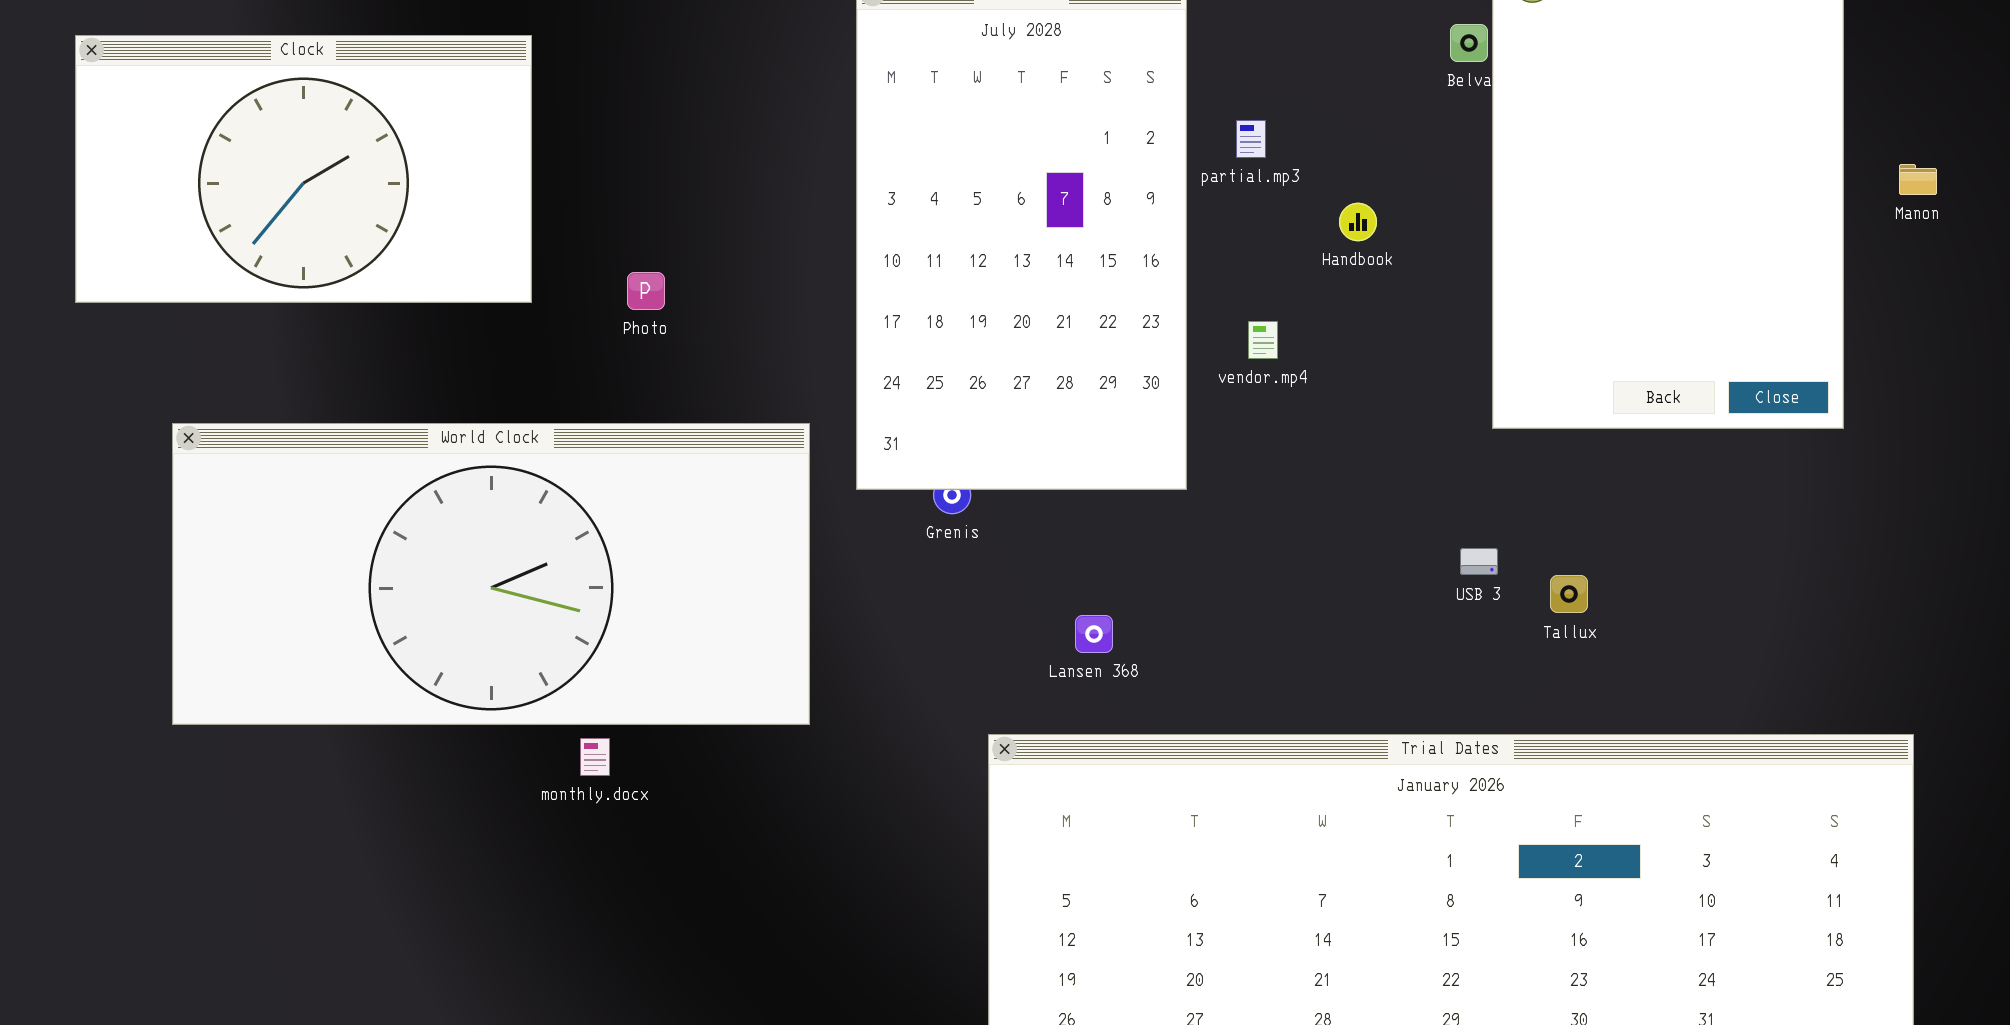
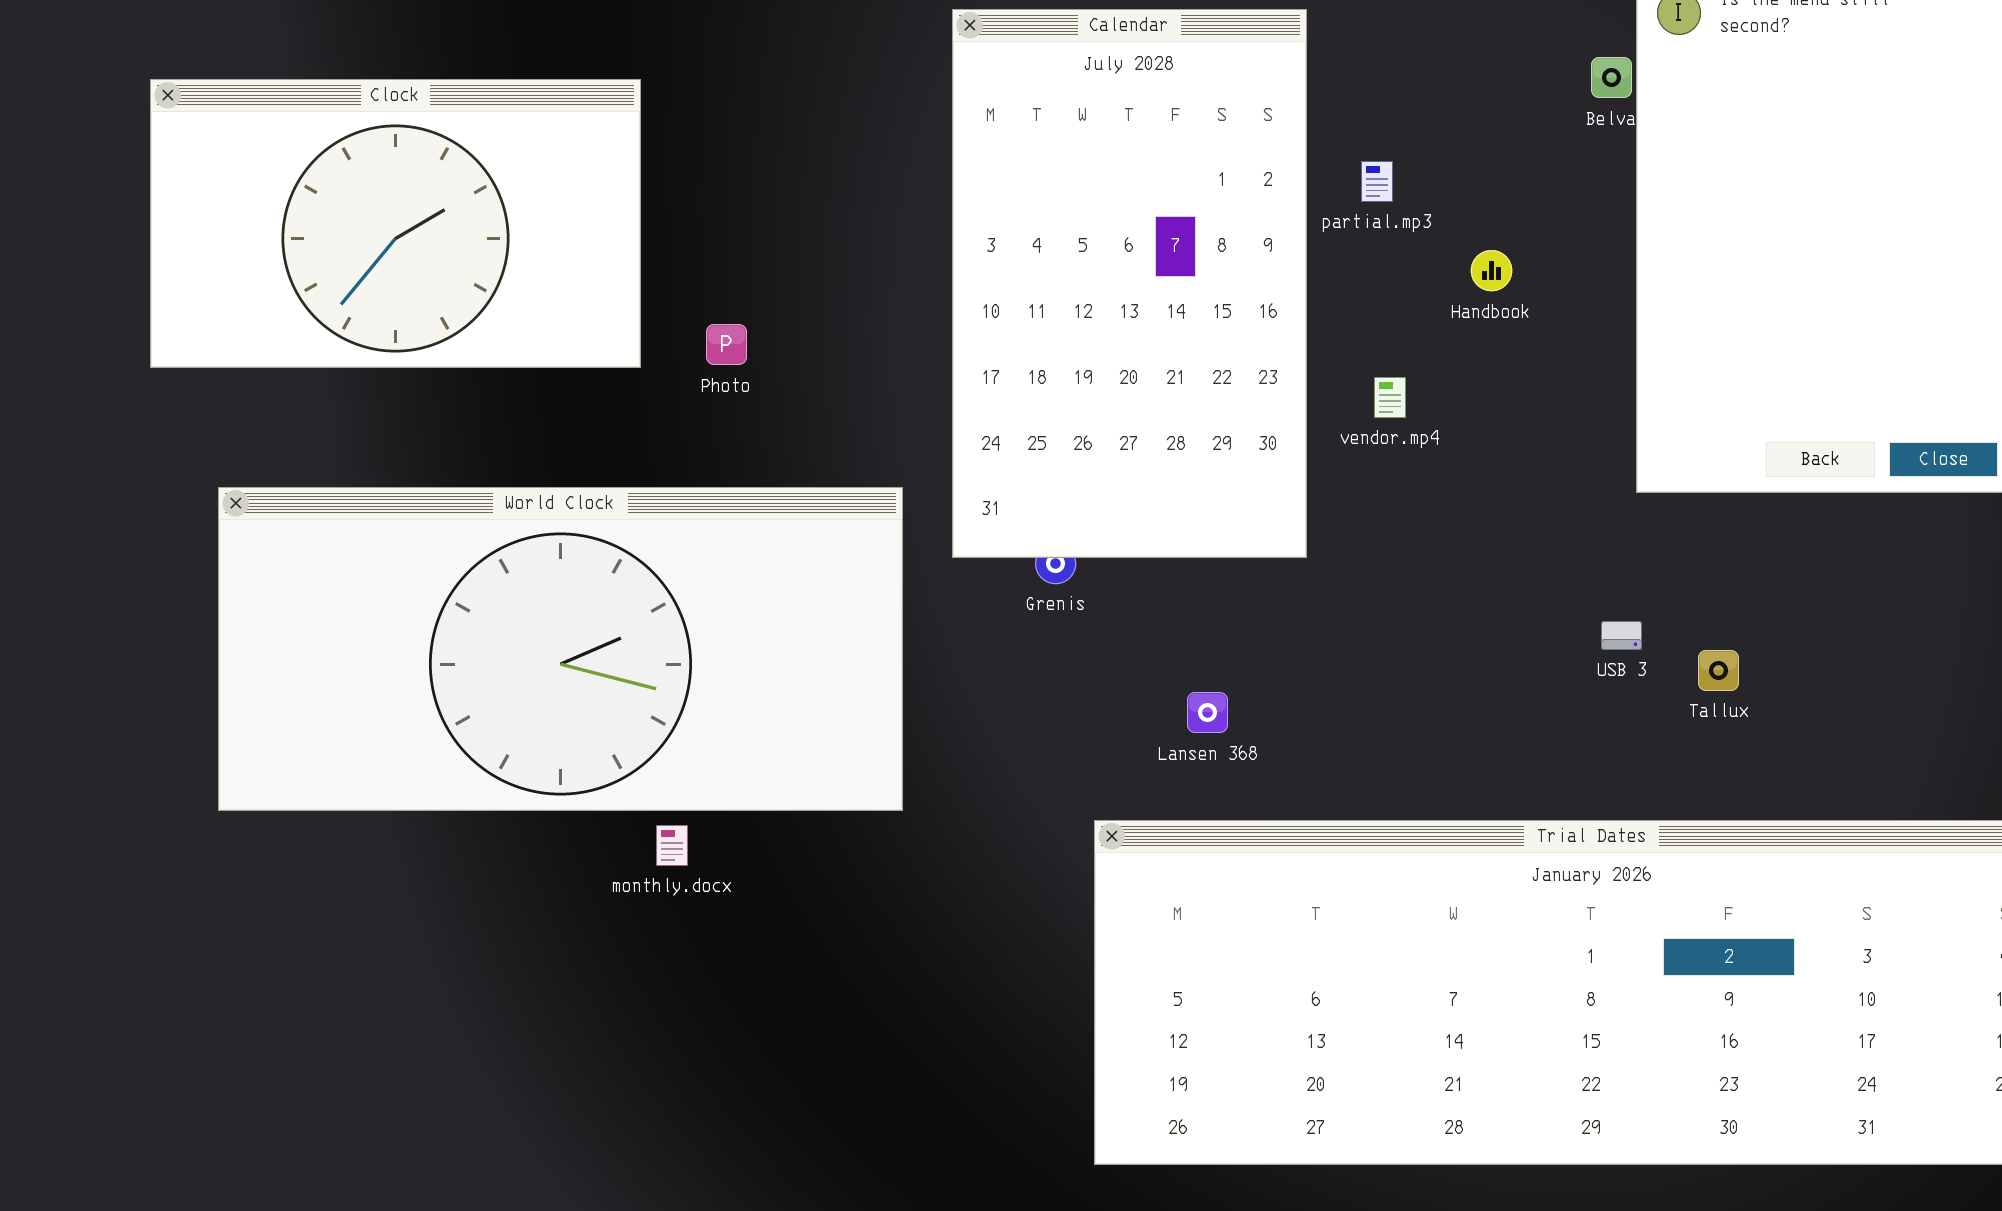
Clock: [75,35,532,303] -> [150,79,641,368], moved

